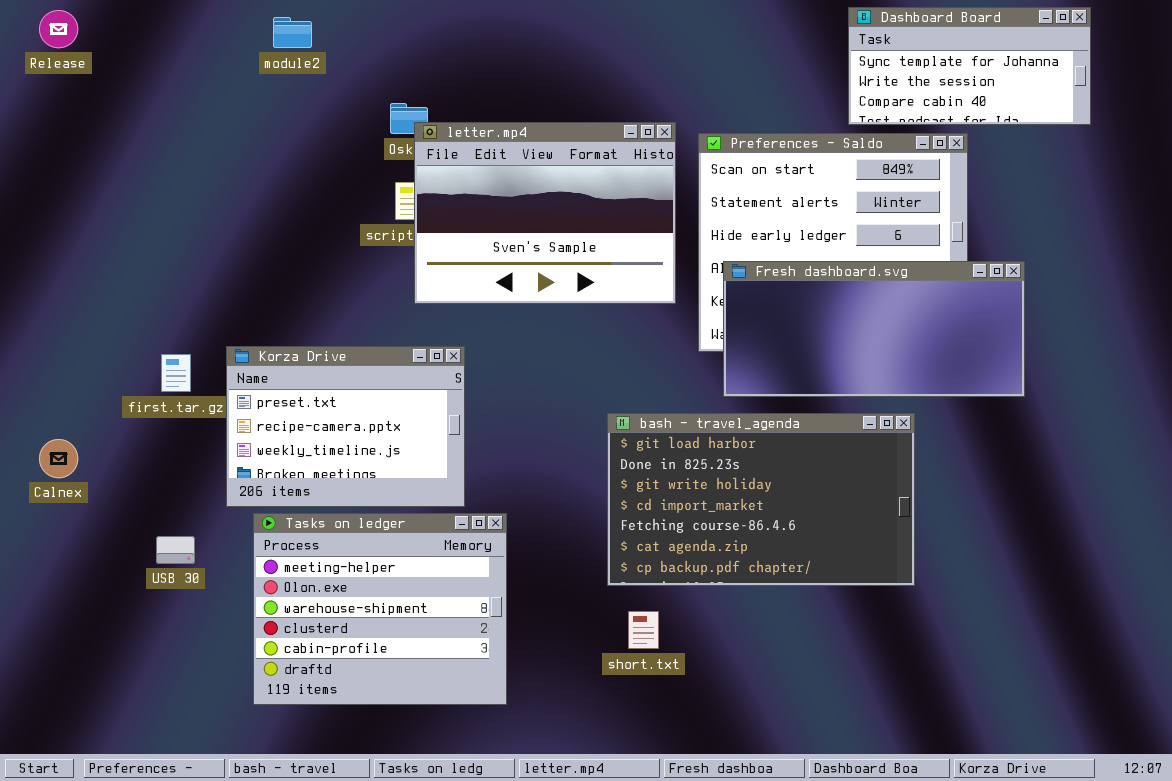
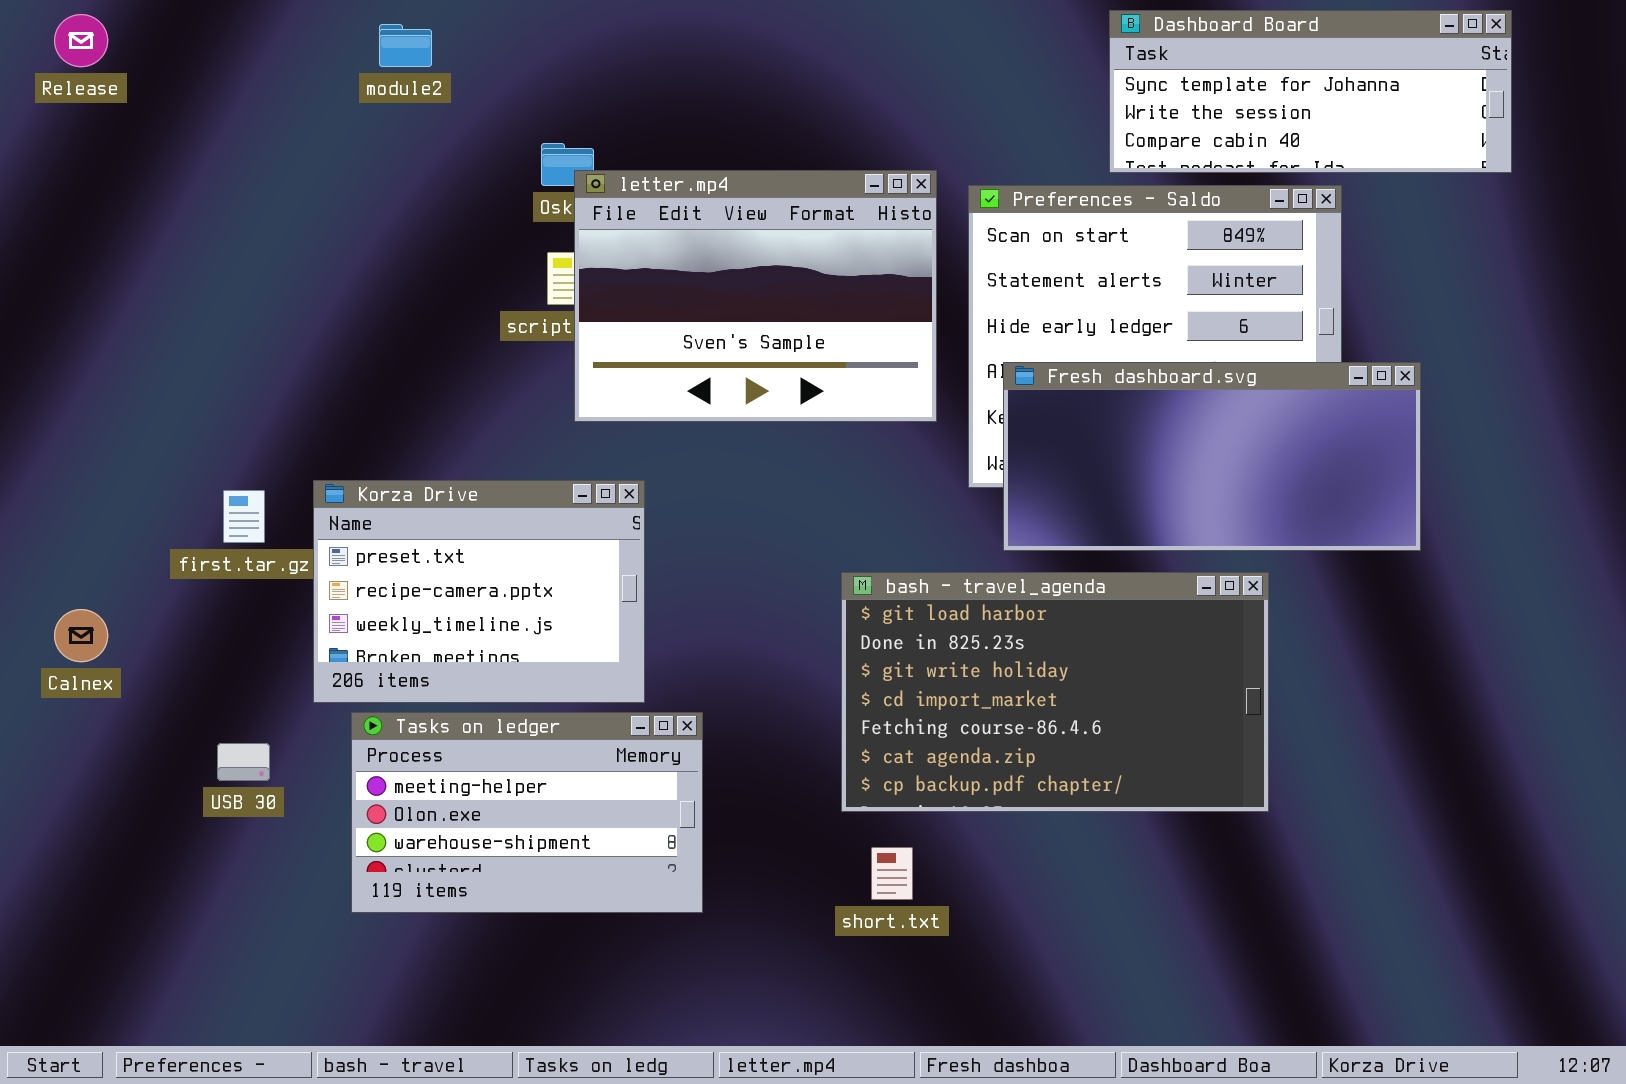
Dashboard Board: [848,7,1091,125] -> [1109,10,1512,173], resized
Tasks on ledger: [253,513,507,705] -> [351,712,703,913], resized

